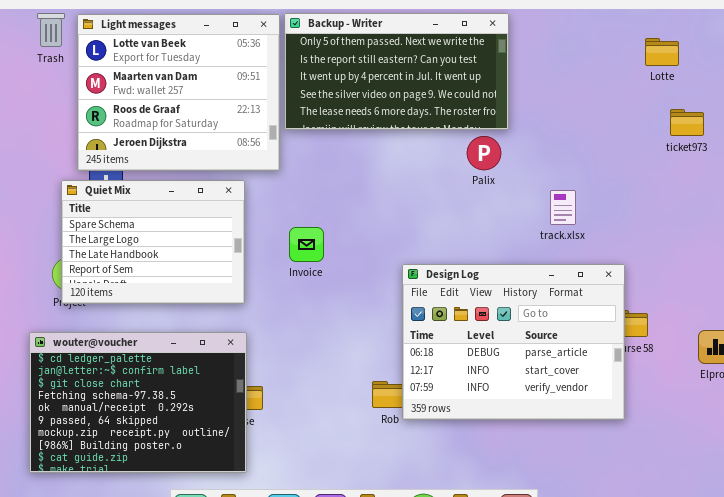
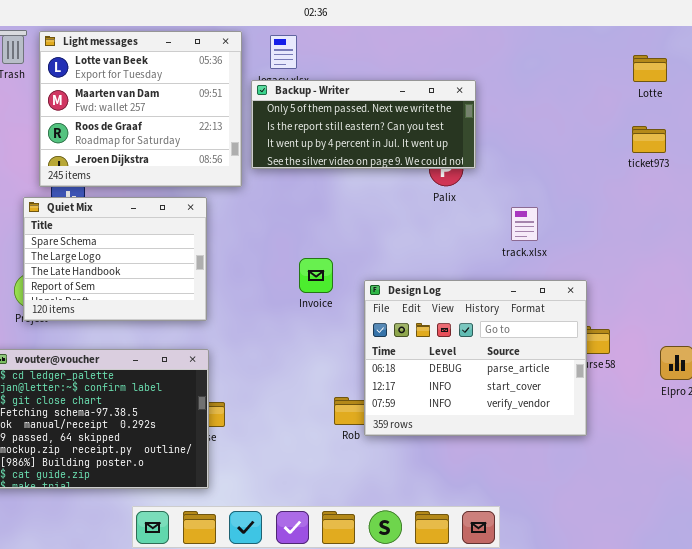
Backup - Writer: [284,13,509,130] -> [251,80,476,169], moved, resized
Lotte: [645,38,679,66] -> [633,55,667,82], moved
Invoice: [289,227,324,262] -> [299,258,333,293], moved

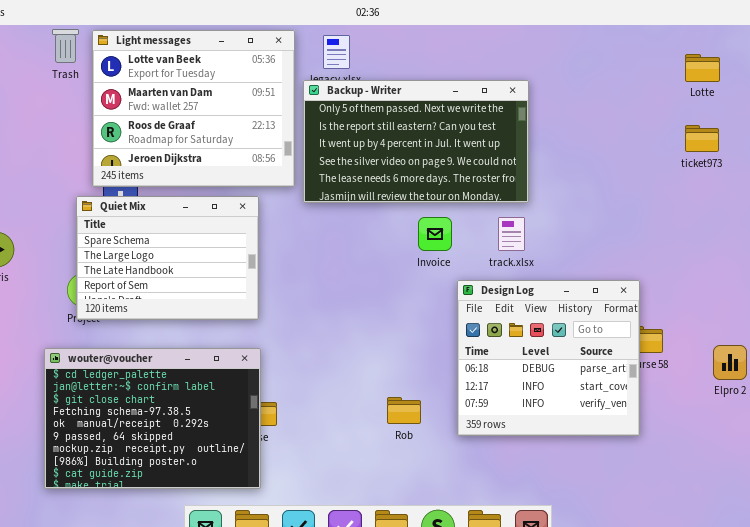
Backup - Writer: [251,80,476,169] -> [303,80,529,203], resized
track.xlsx: [511,207,538,241] -> [498,217,525,251], moved
Invoice: [299,258,333,293] -> [418,217,452,251], moved
Design Log: [364,280,587,436] -> [457,280,640,436], resized

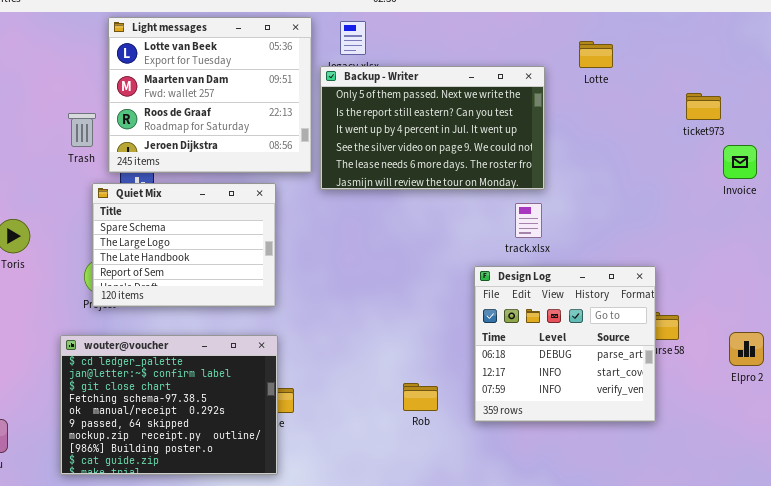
Trash: [52,29,79,63] -> [68,113,96,147], moved
Lotte: [685,54,720,82] -> [579,41,613,68], moved
ticket973: [685,125,719,152] -> [686,93,721,120], moved
Invoice: [418,217,452,251] -> [723,145,757,179], moved

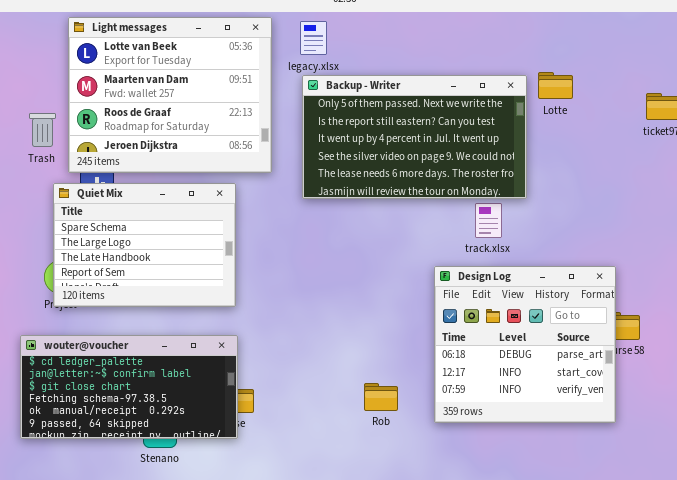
Lotte: [579,41,613,68] -> [538,72,573,99], moved
Backup - Writer: [320,66,545,190] -> [302,75,527,199], moved
wouter@voucher: [60,335,278,475] -> [20,335,238,439], resized

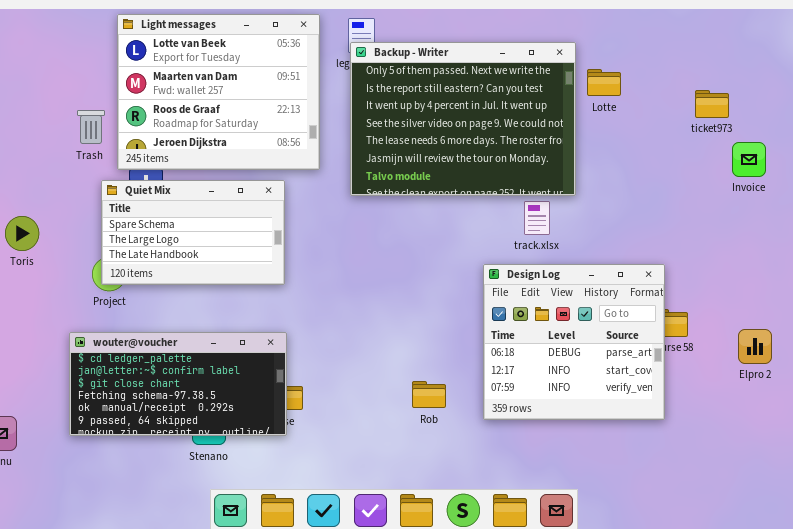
Backup - Writer: [302,75,527,199] -> [350,42,576,196], resized
Quiet Mix: [53,183,236,307] -> [101,180,285,285], resized

